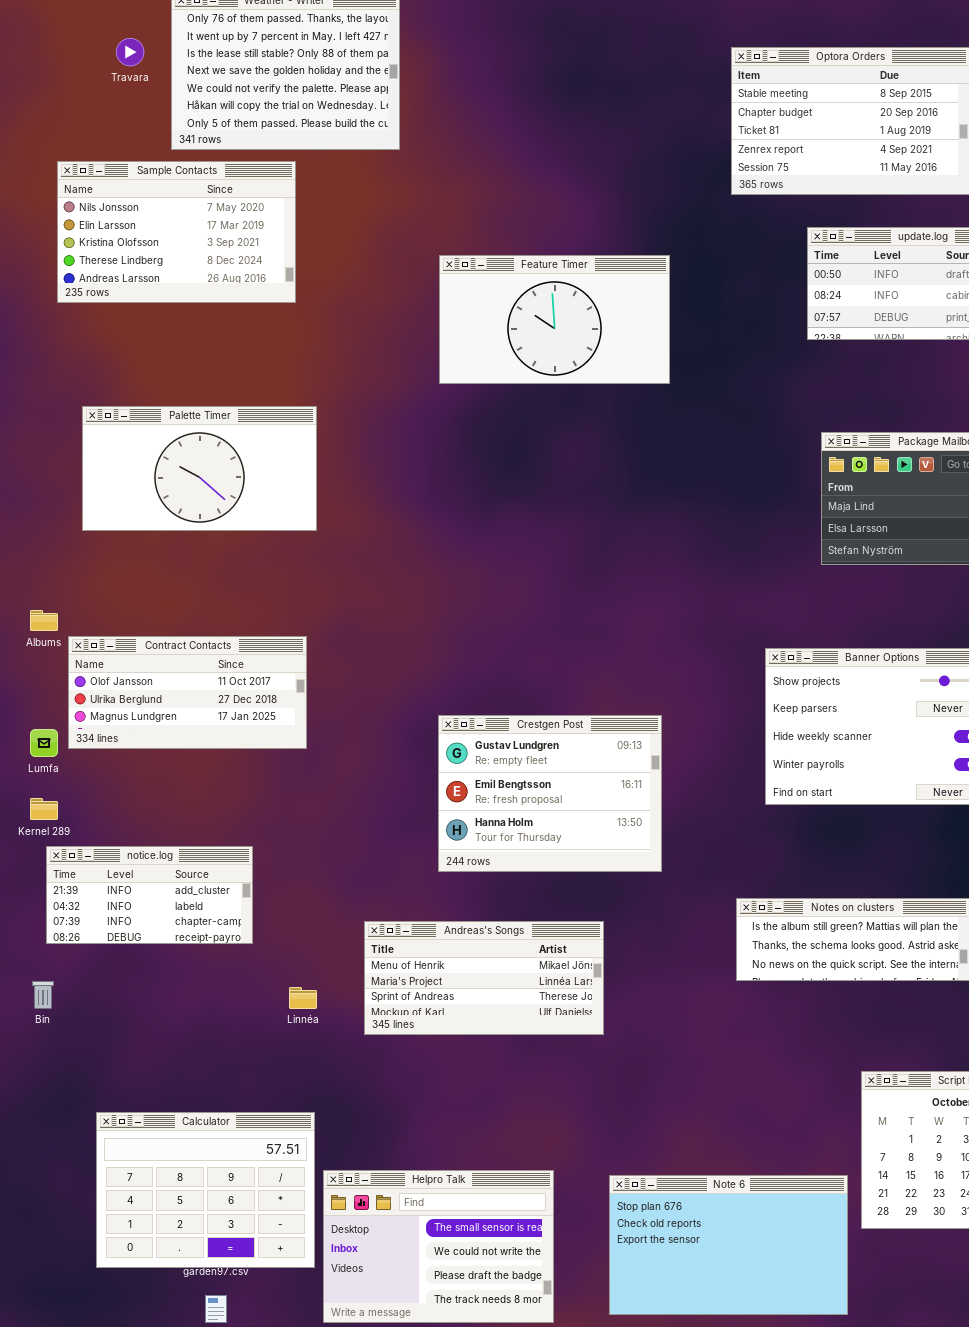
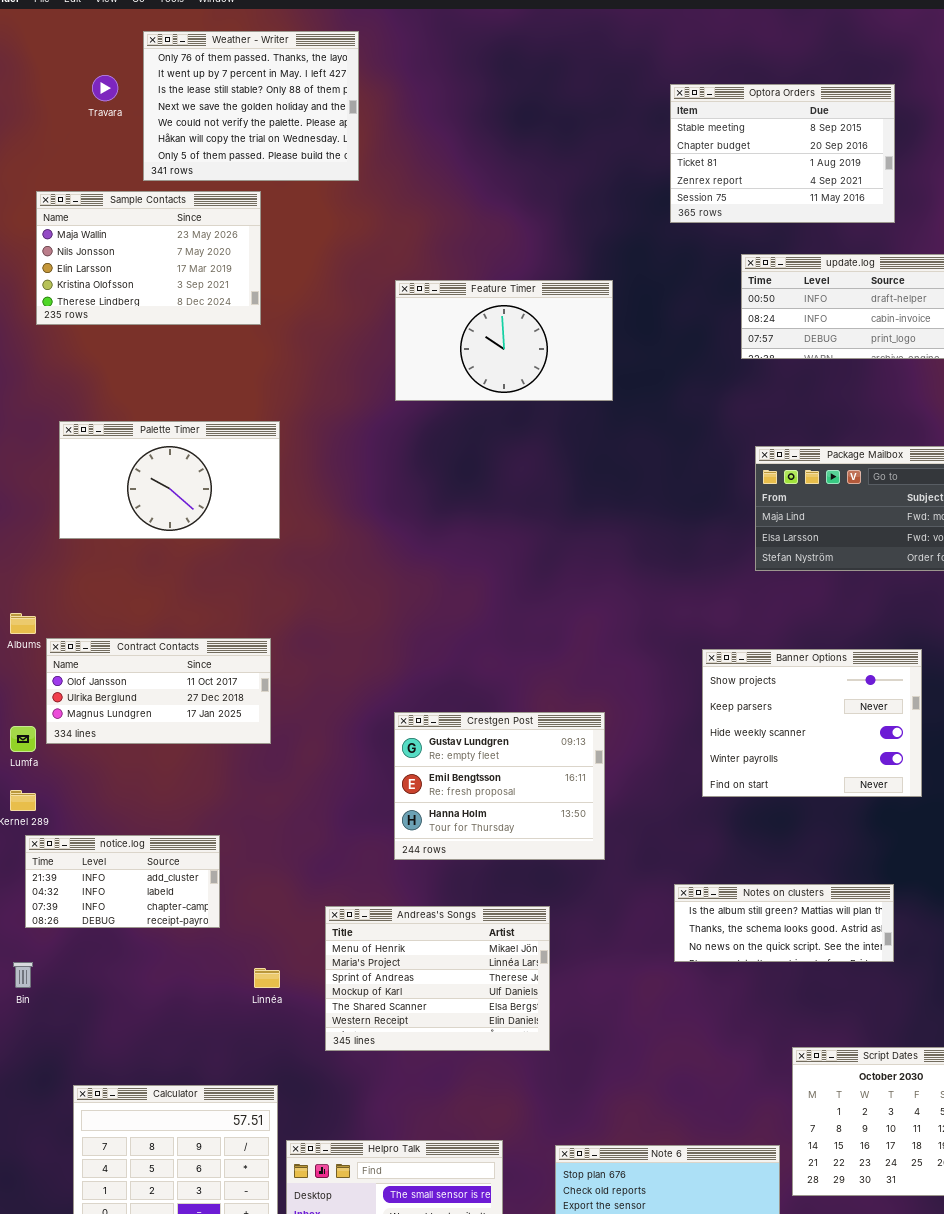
Sample Contacts: [57,161,296,303] -> [36,191,261,325], scrolled up 1 row
Andreas's Songs: [364,921,604,1035] -> [325,906,550,1051], resized

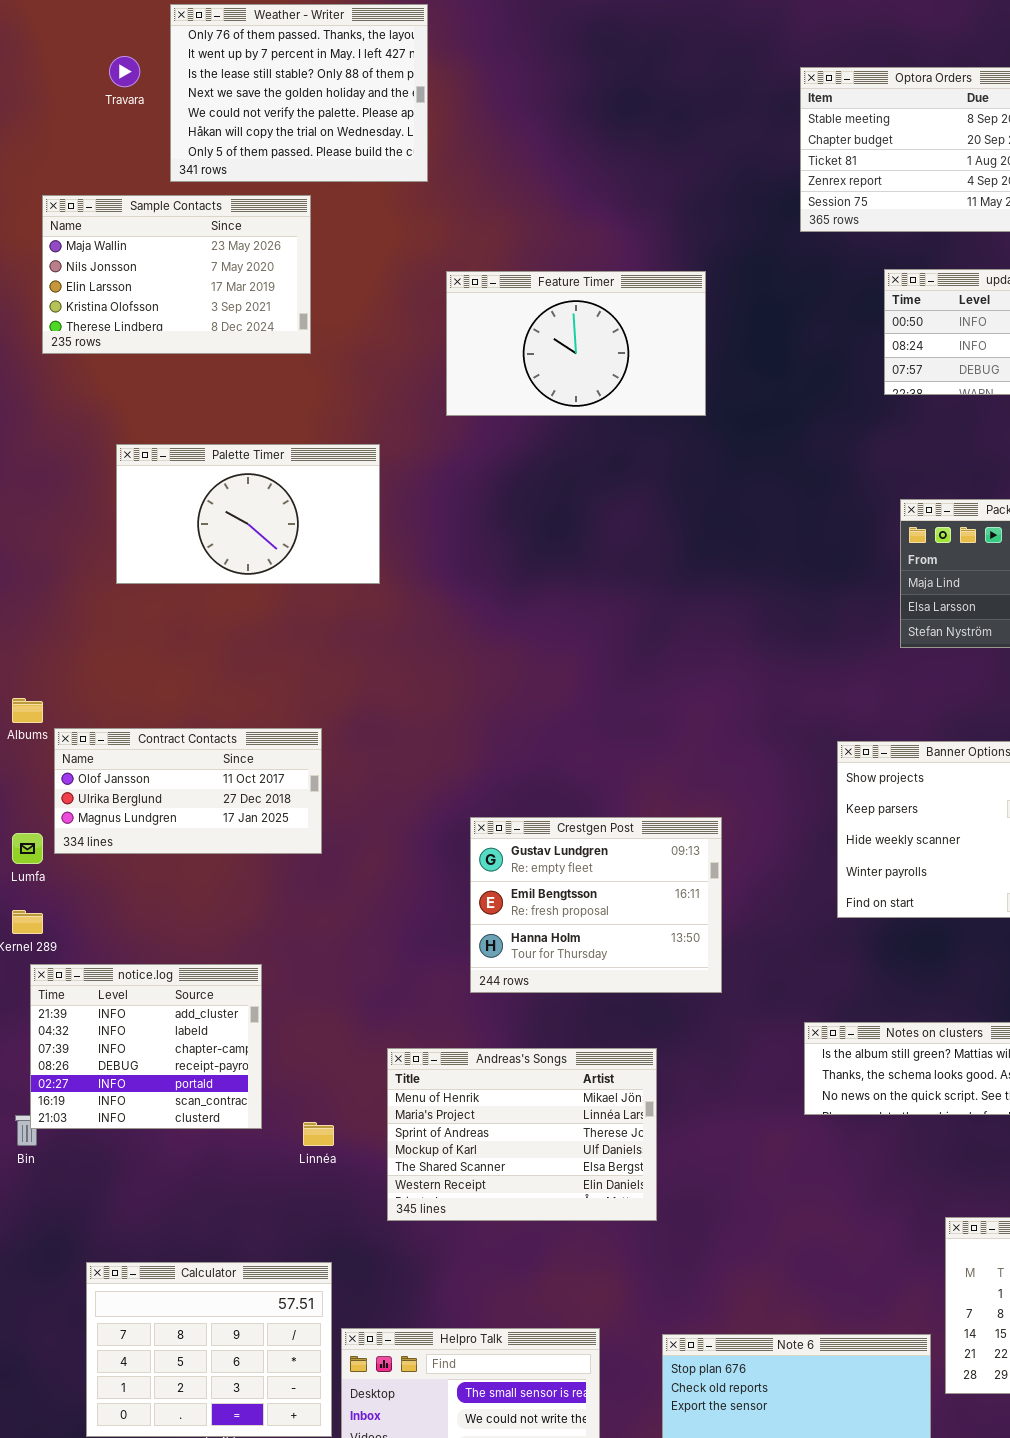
Feature Timer: [395,280,613,401] -> [446,271,706,416], moved
Palette Timer: [59,421,280,539] -> [116,444,380,584], moved
notice.log: [25,835,220,928] -> [30,964,262,1129], resized

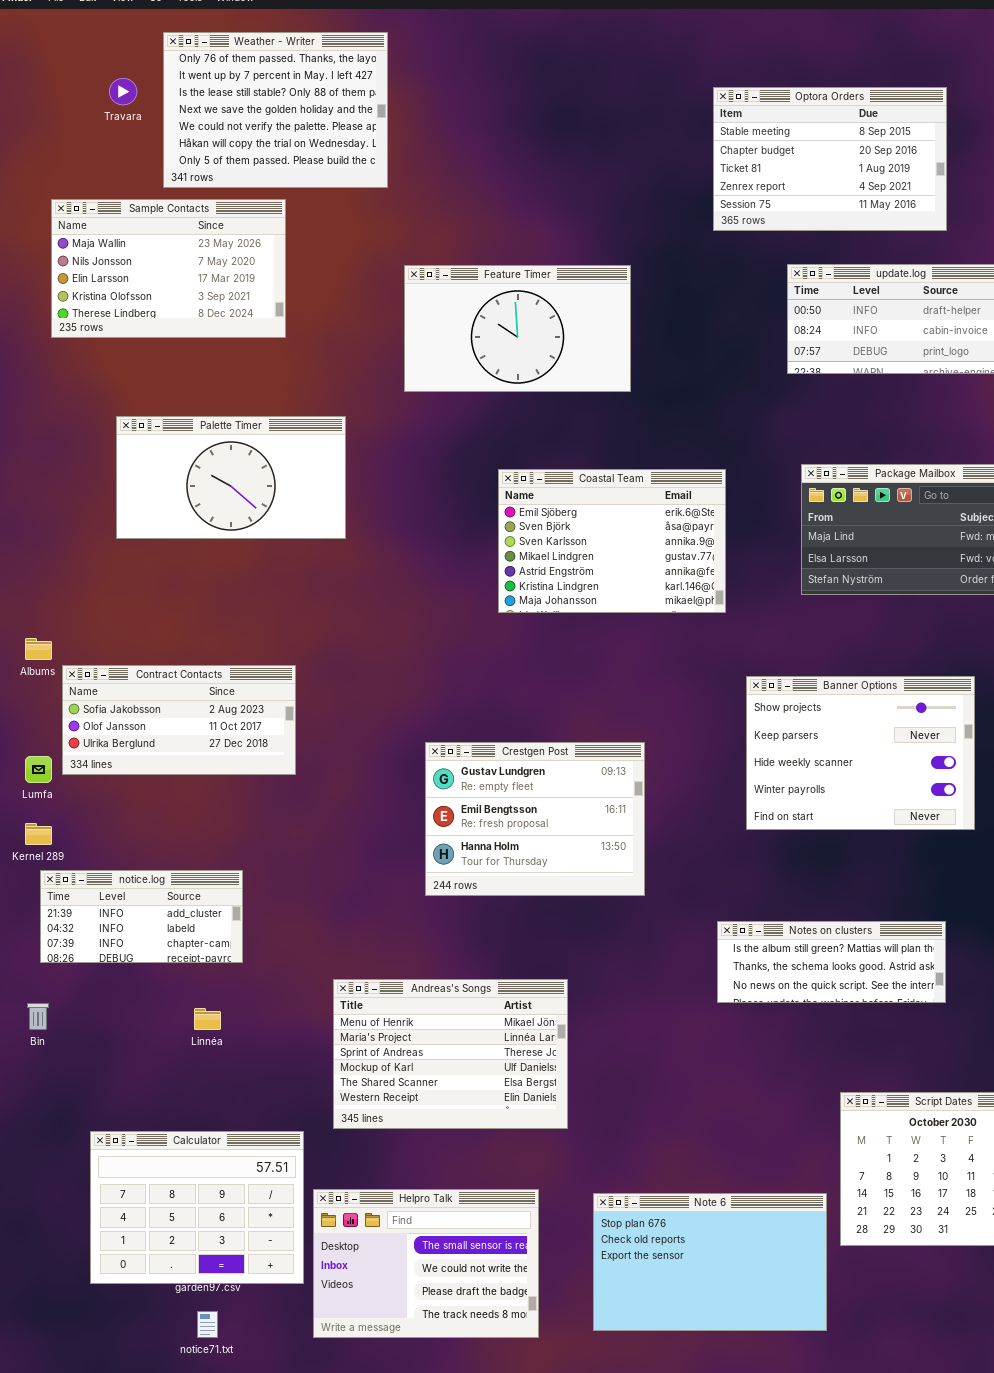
Coastal Team: none -> [498,469,726,613], opened
Contract Contacts: [54,728,322,854] -> [62,665,296,775], scrolled up 1 row
notice.log: [30,964,262,1129] -> [40,870,243,963], resized
Andreas's Songs: [387,1048,657,1221] -> [333,979,568,1129], moved
Linnéa: [303,1122,334,1146] -> [194,1008,221,1030], moved

